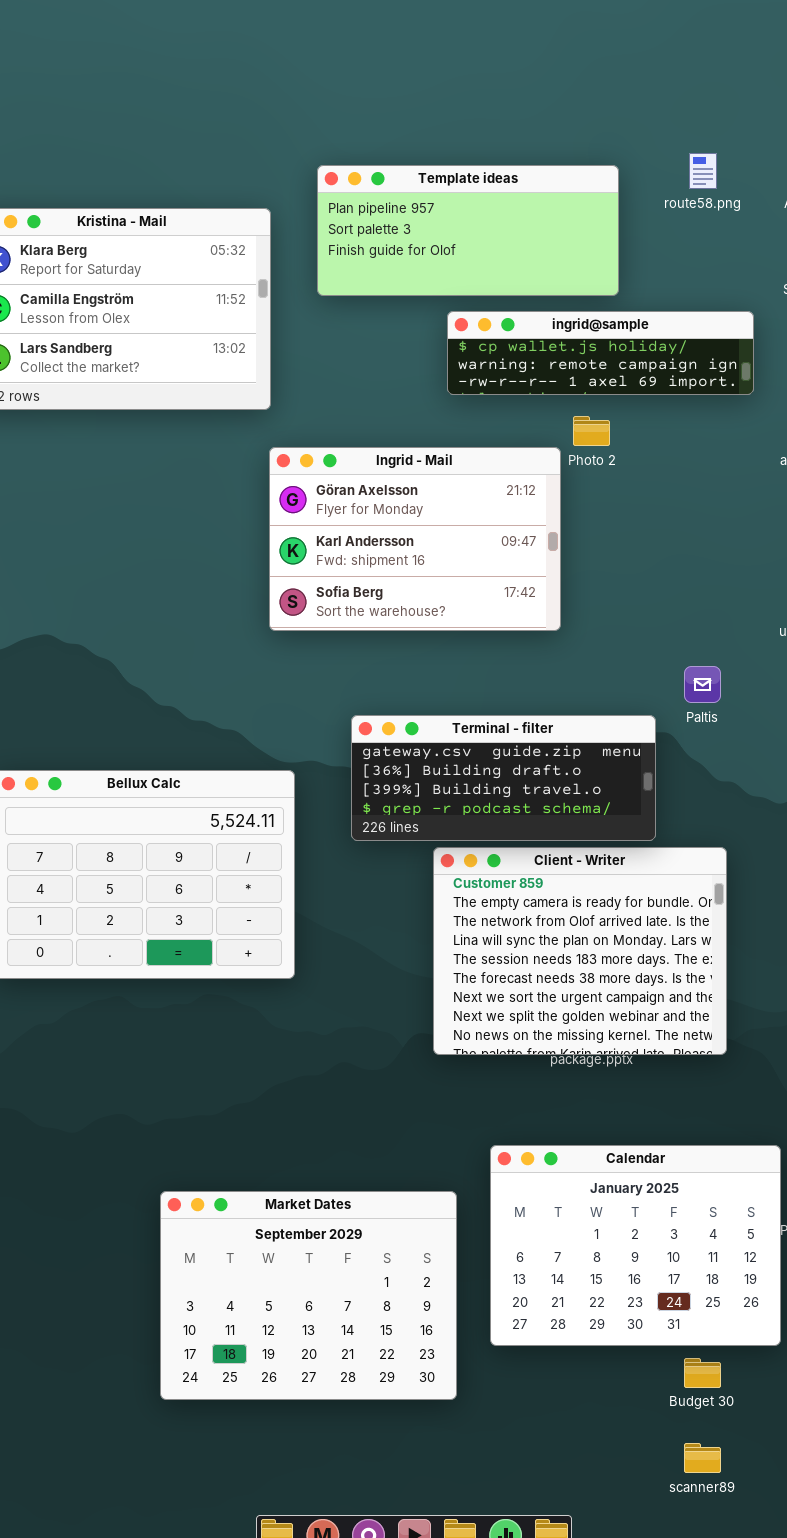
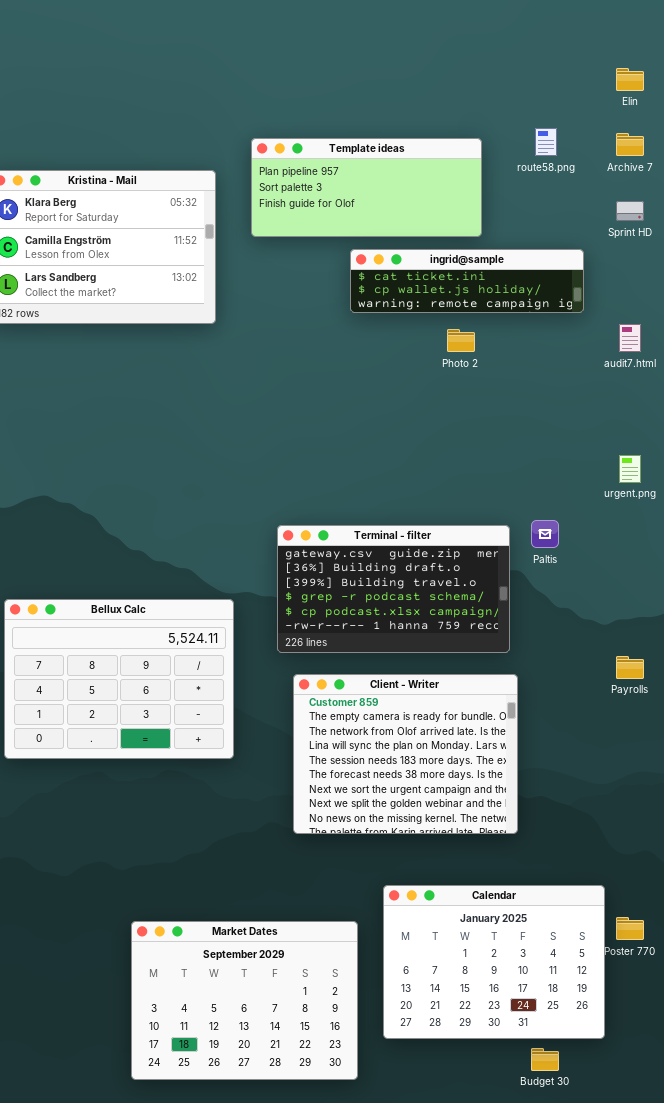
ingrid@sample: [447,311,754,395] -> [350,249,584,313], scrolled up 1 row
Ingrid - Mail: [269,447,561,631] -> none, closed
Terminal - filter: [351,715,656,841] -> [277,525,510,653], resized
Client - Writer: [433,847,727,1055] -> [293,674,518,834], moved

